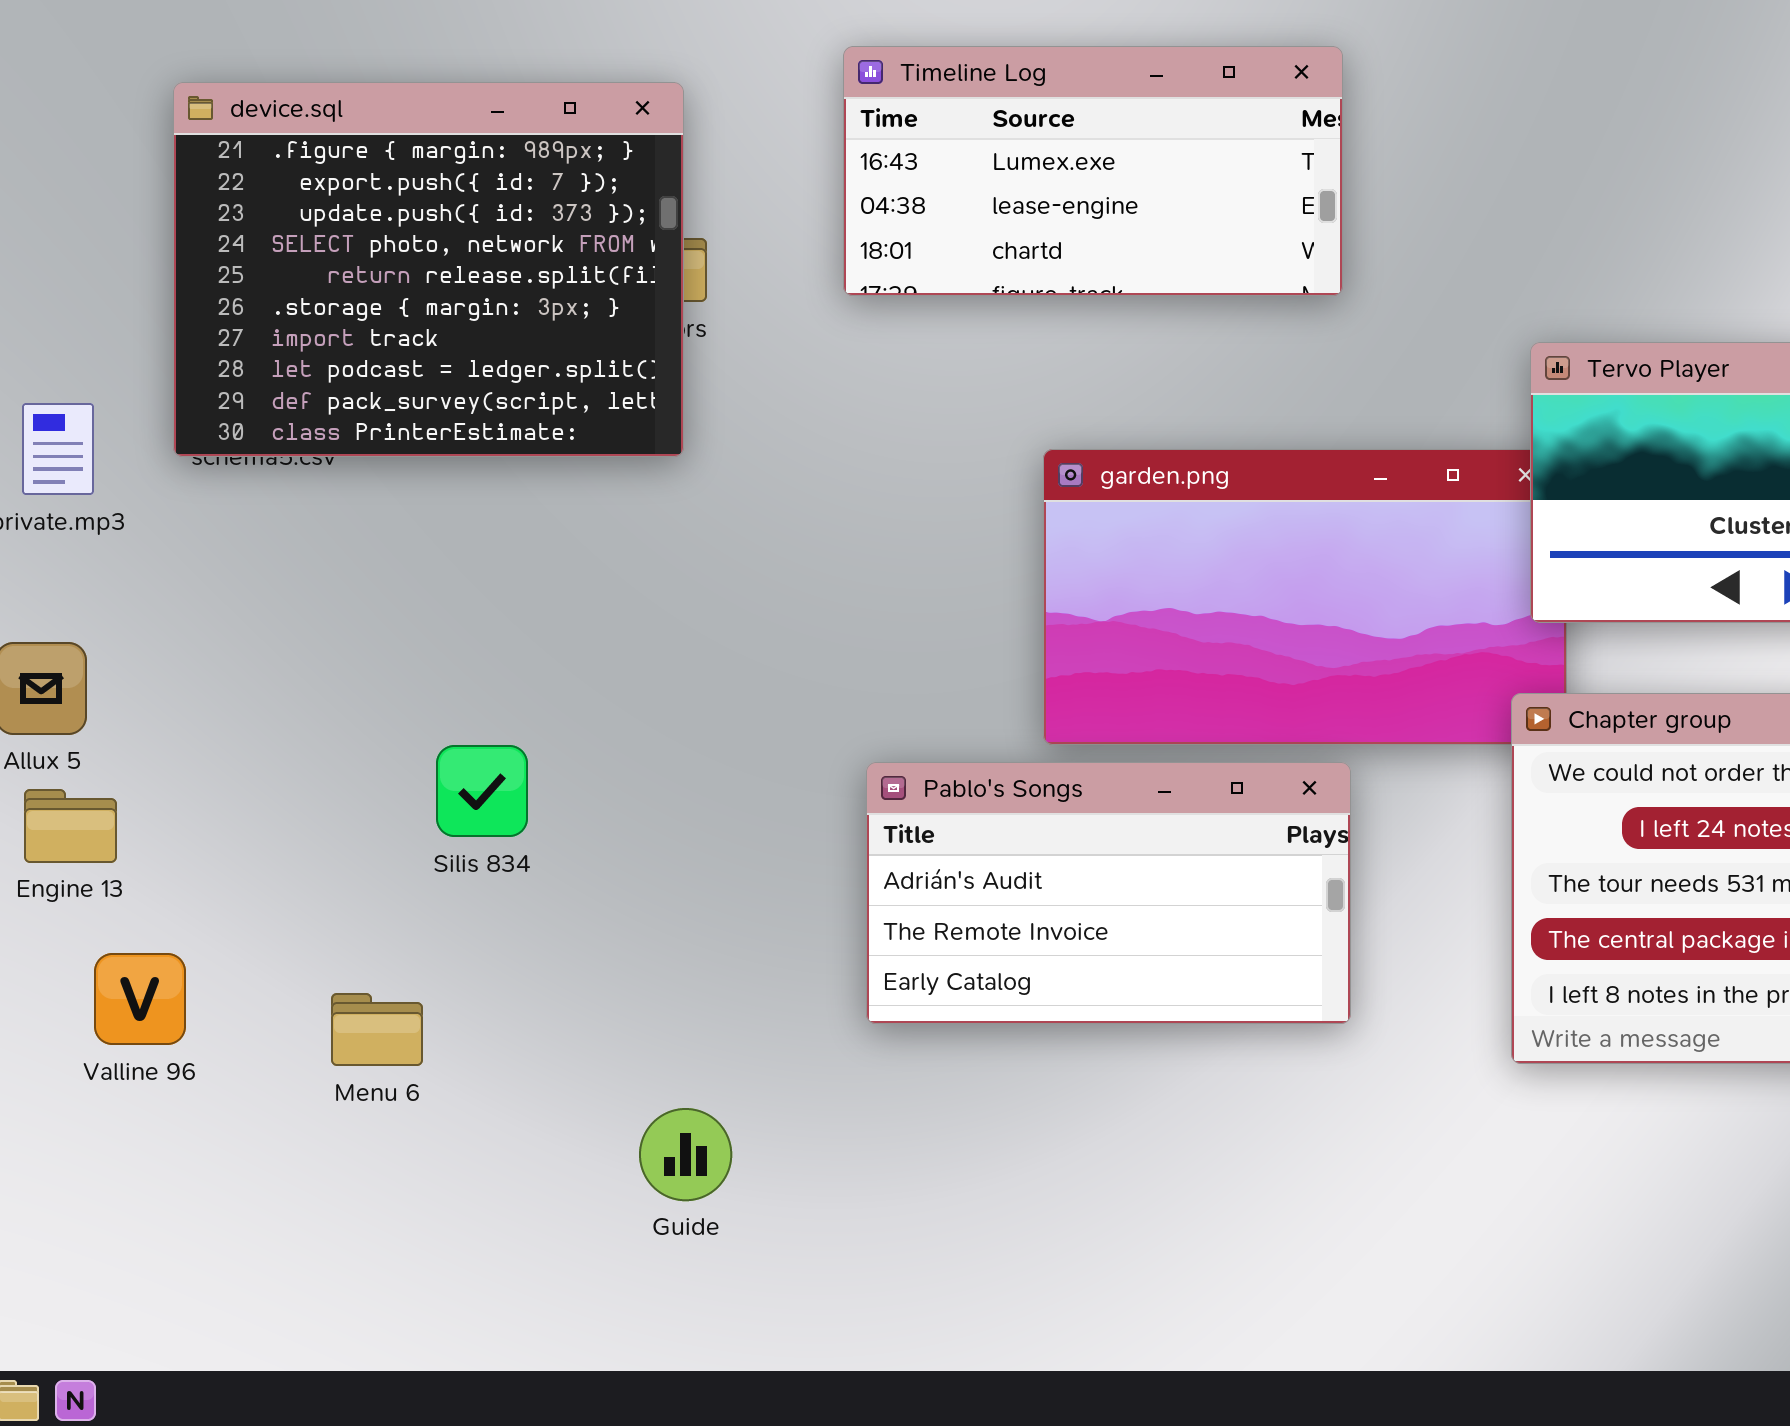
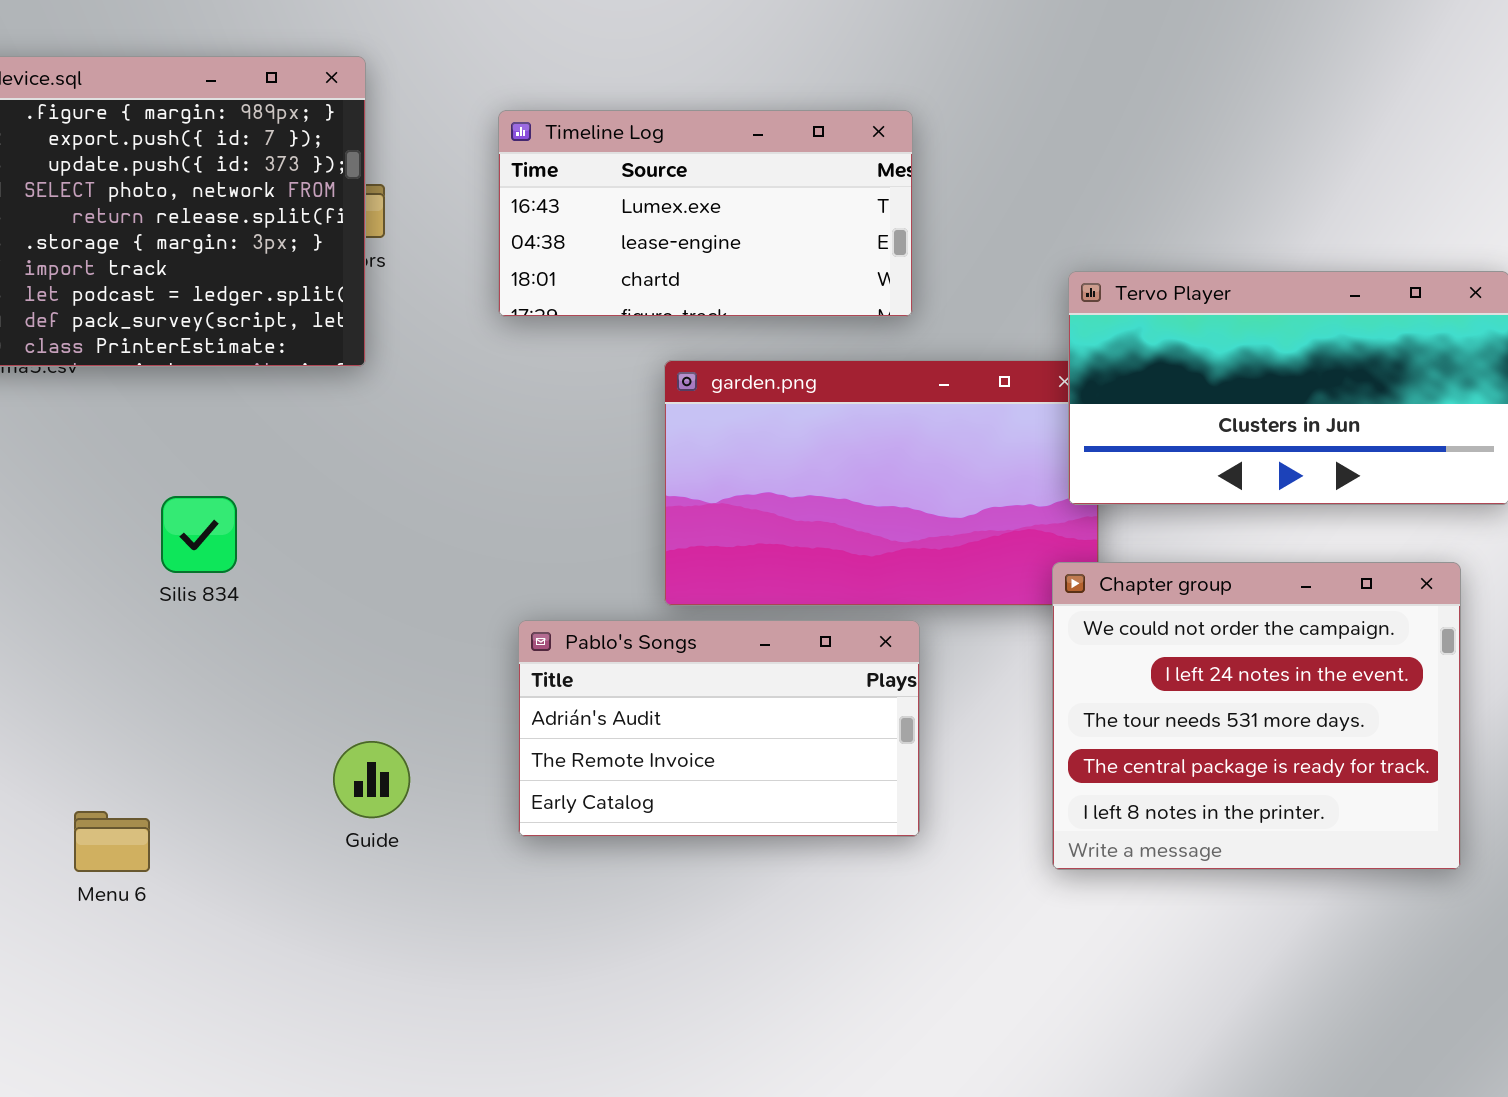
Timeline Log: [843,46,1343,296] -> [498,110,913,317], moved
Silis 834: [436,745,528,837] -> [161,496,237,573], moved
Guide: [639,1108,732,1201] -> [333,741,410,818], moved

